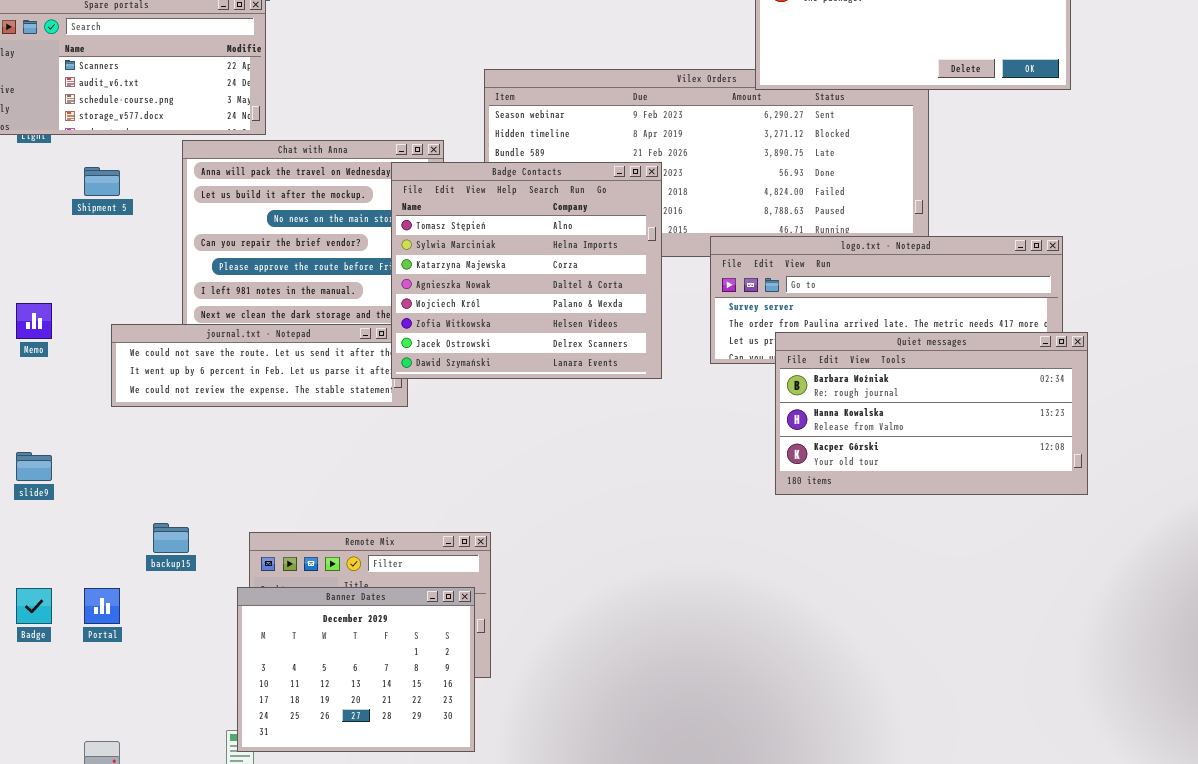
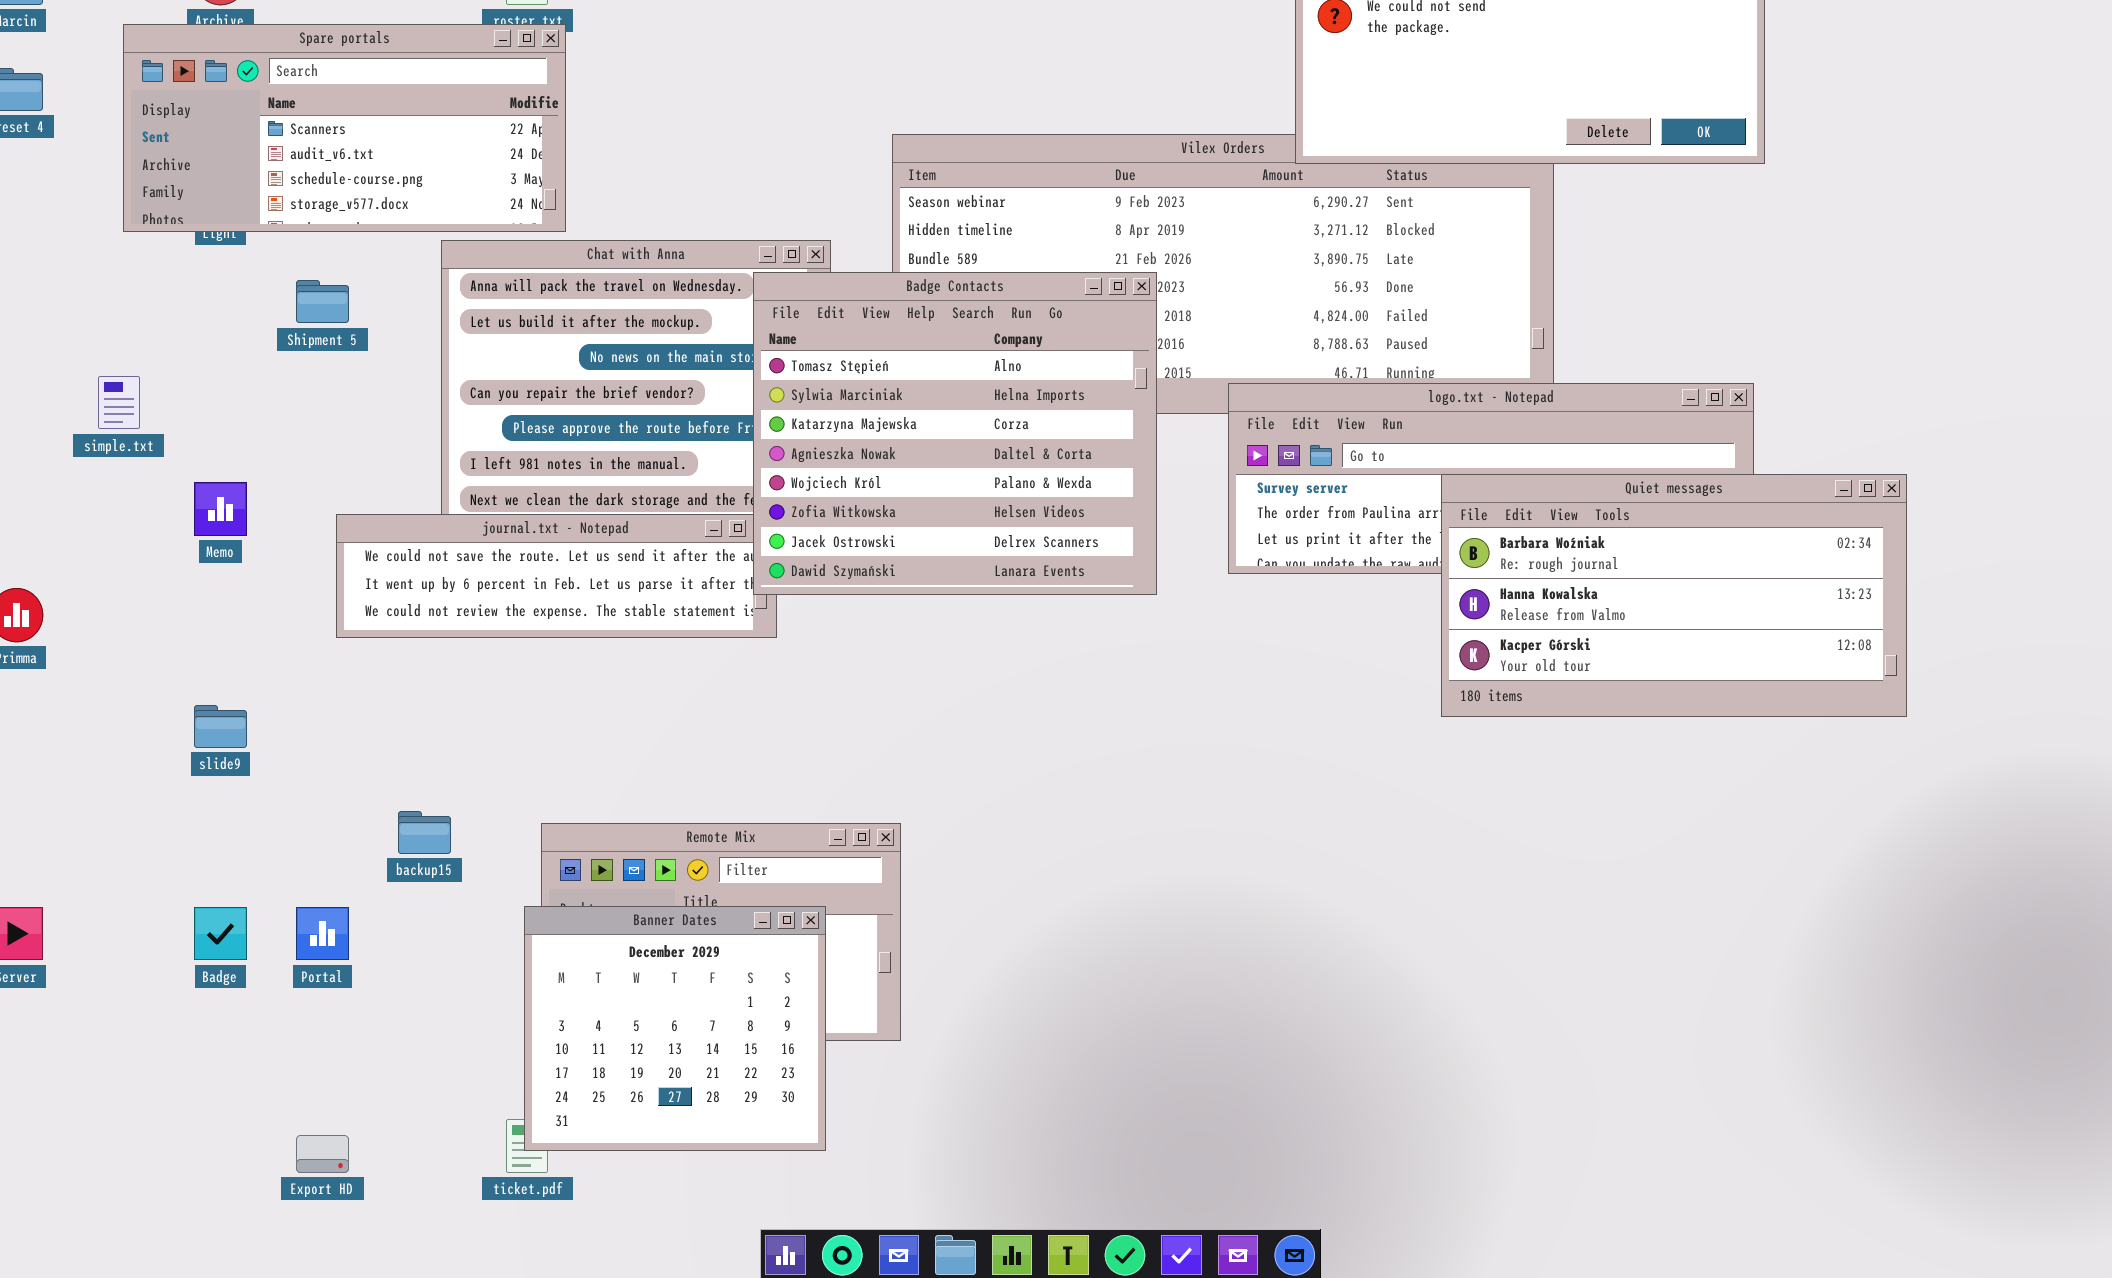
Quiet messages: [775,332,1088,495] -> [1441,474,1907,717], moved
Banner Dates: [237,587,475,752] -> [524,906,826,1151], resized

